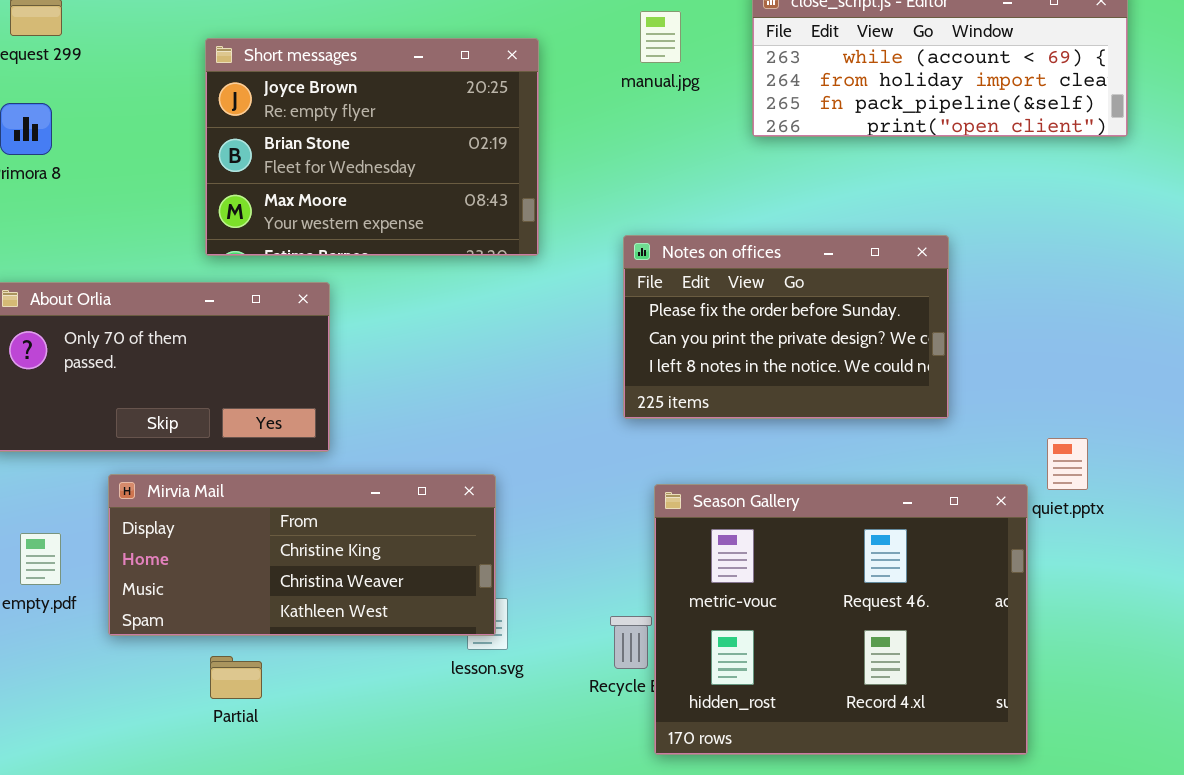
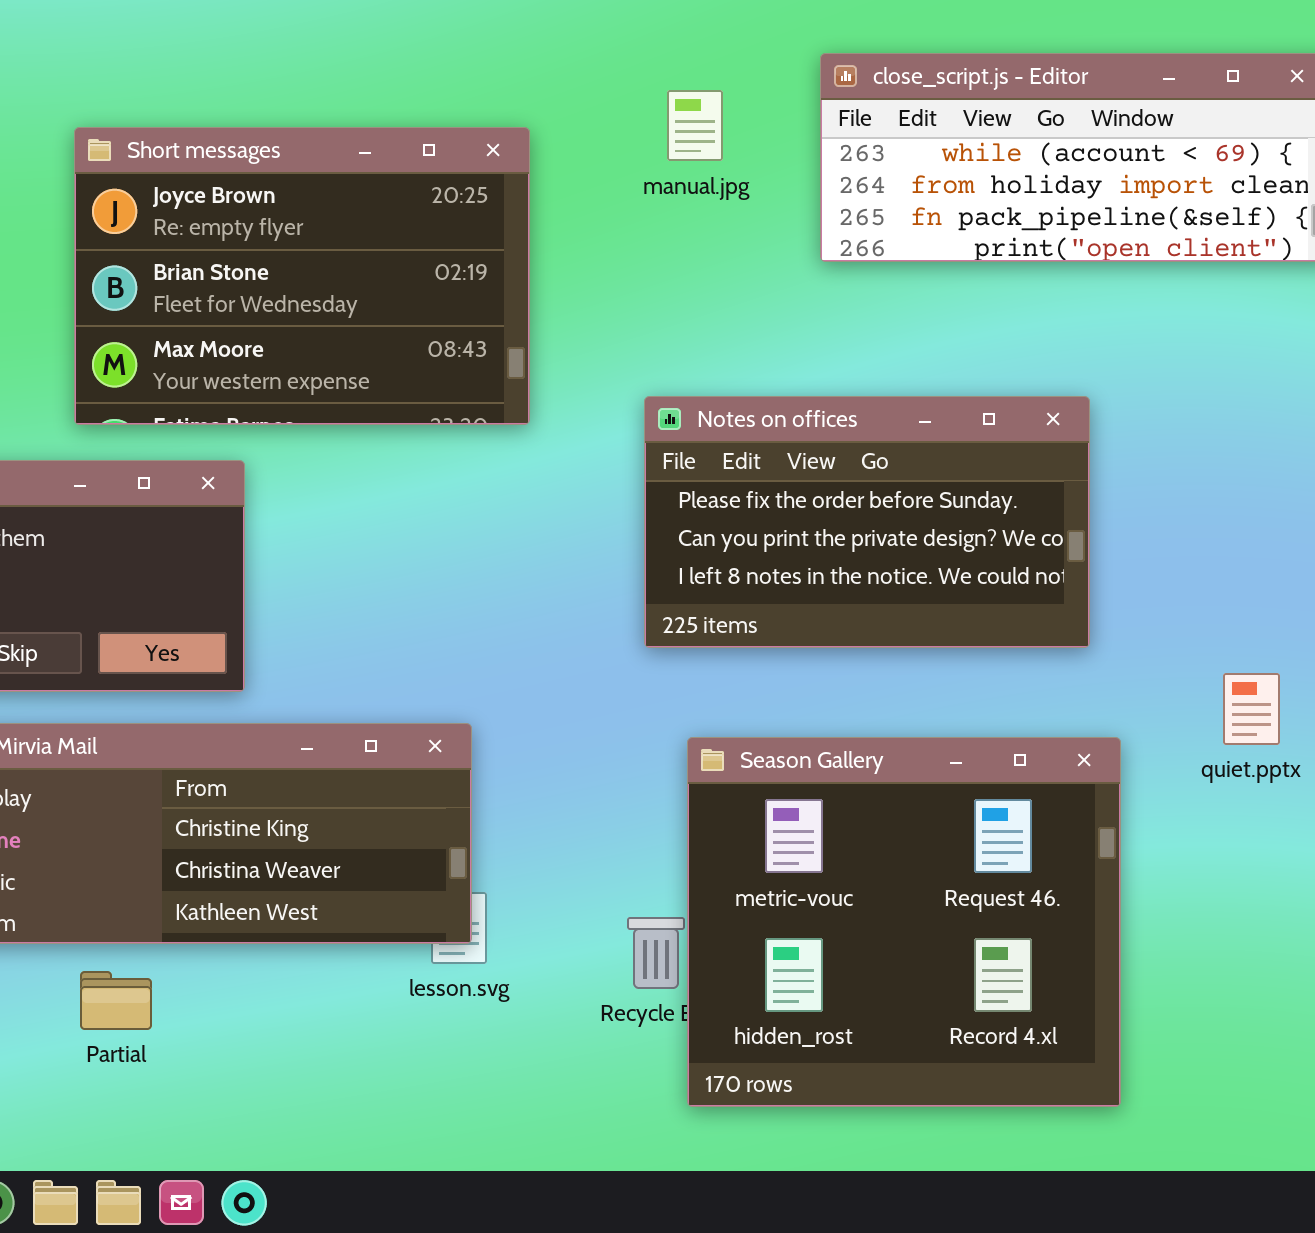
Season Gallery: [654,484,1028,755] -> [687,737,1121,1107], resized

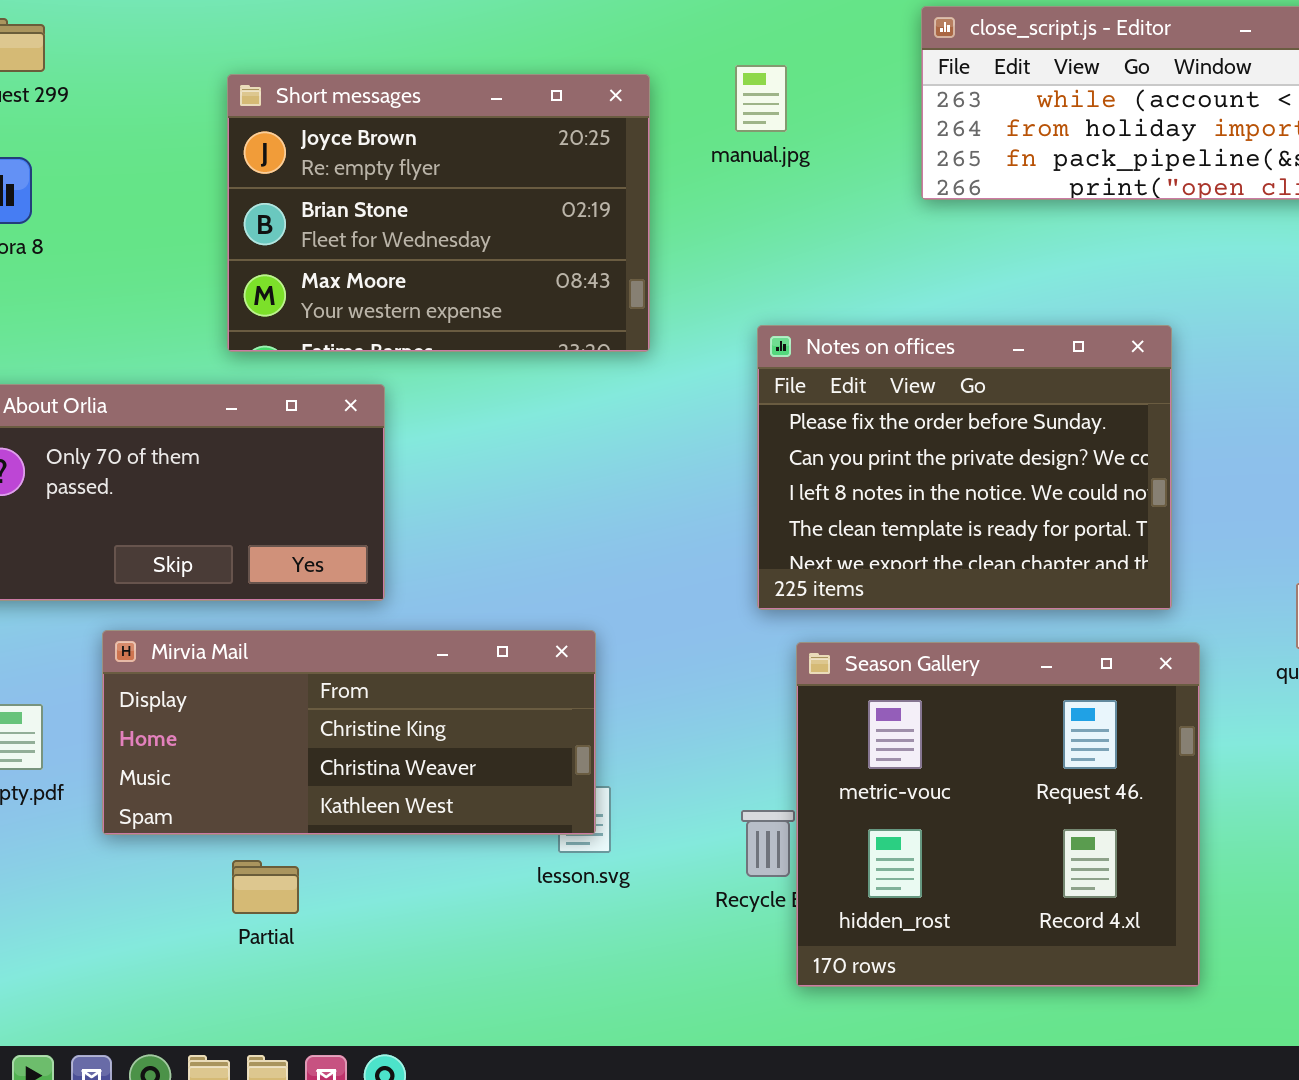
manual.jpg: [667,90,723,161] -> [735,65,787,132], moved
Notes on offices: [644,396,1090,648] -> [757,325,1172,610], resized

